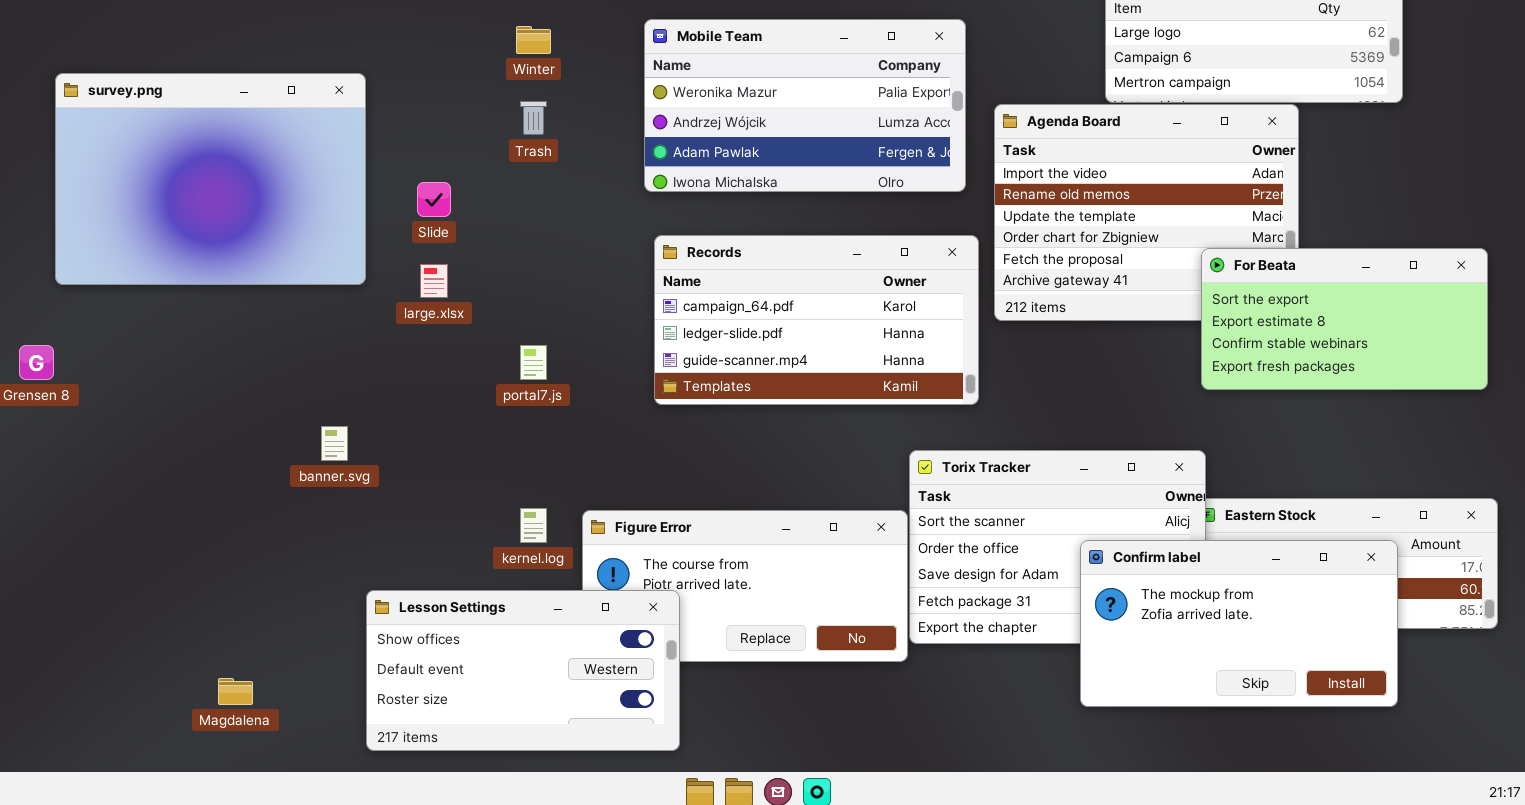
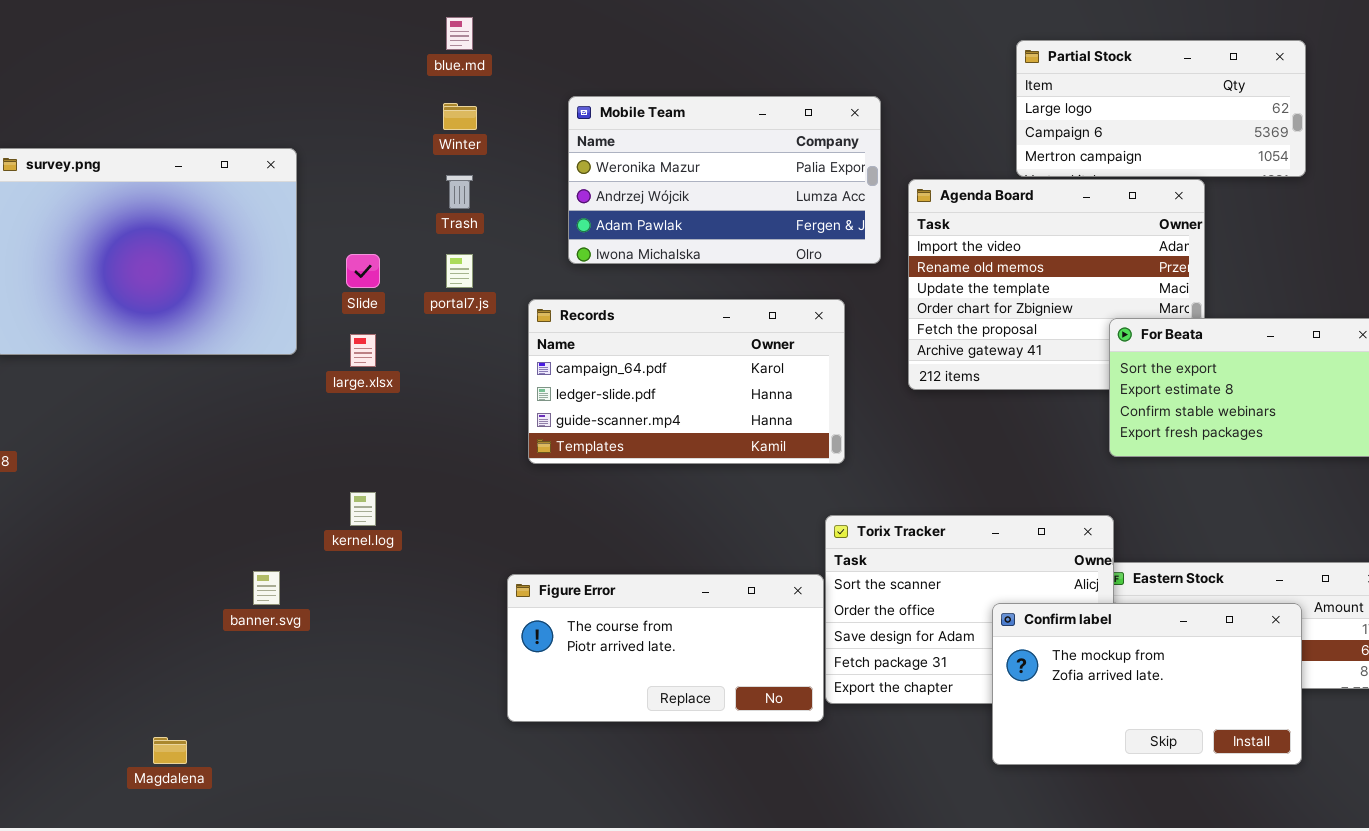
Records: [654,235,979,405] -> [528,299,845,464], moved
portal7.js: [520,345,547,380] -> [446,254,473,288], moved
banner.svg: [321,426,348,461] -> [253,571,280,605], moved
kernel.log: [520,508,547,543] -> [350,492,376,526], moved
Lesson Settings: [366,590,680,751] -> none, closed

